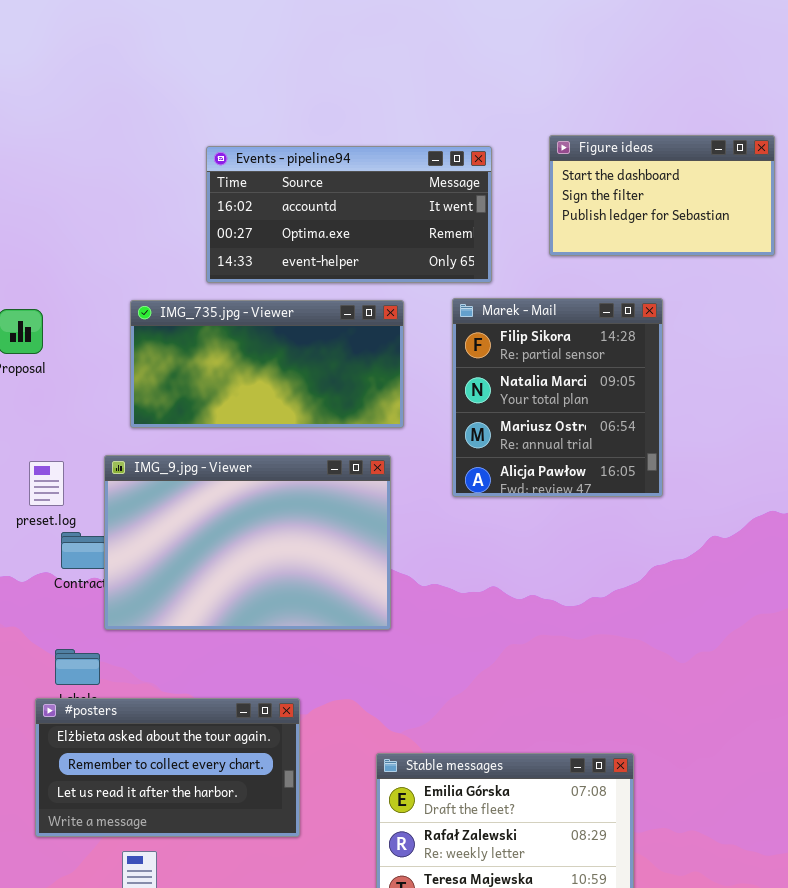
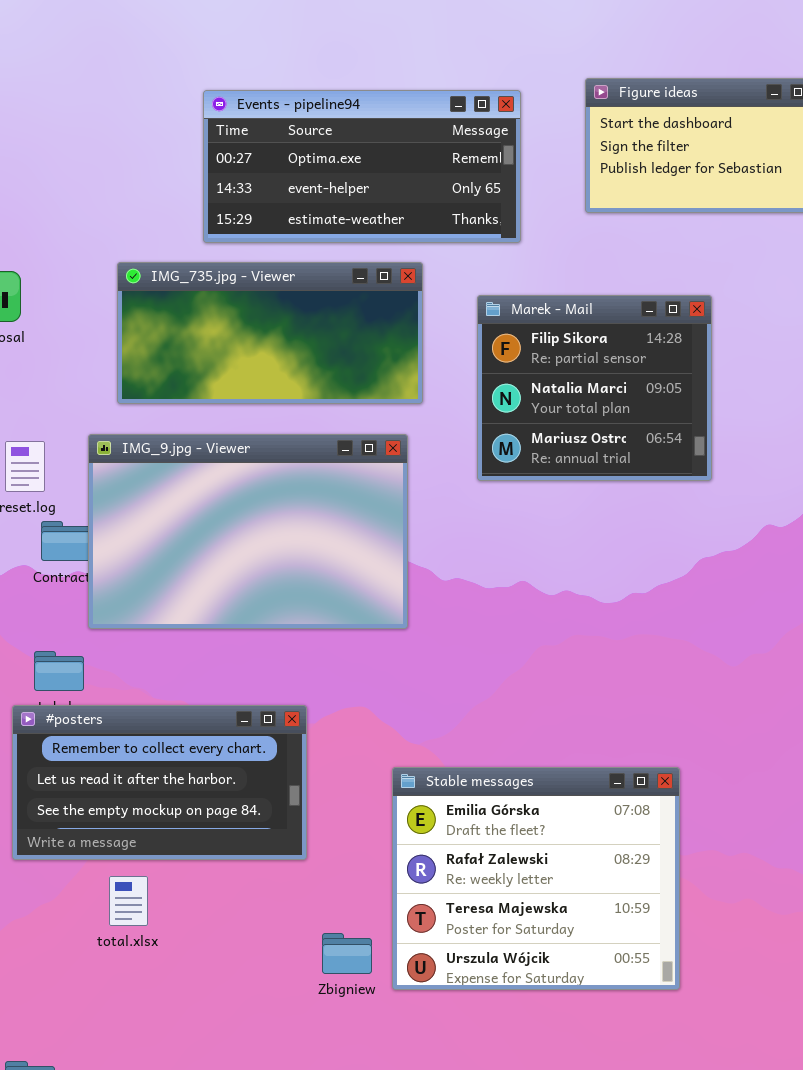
Events - pipeline94: [206,146,492,283] -> [203,90,521,243], scrolled down 1 row
Marek - Mail: [452,298,663,497] -> [477,295,712,481], resized
#posters: [35,698,300,837] -> [12,705,307,860], scrolled down 1 row

